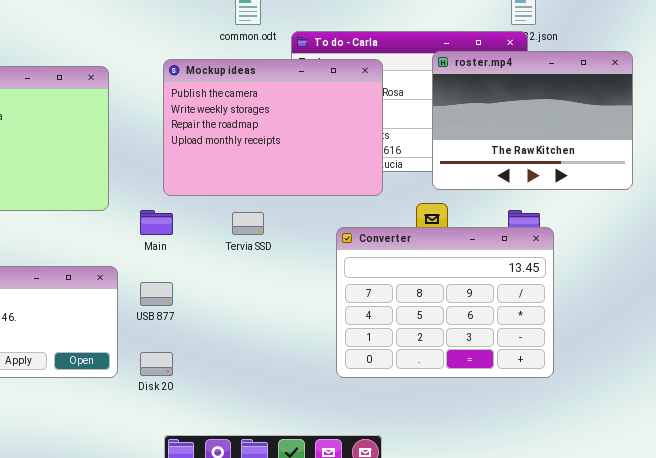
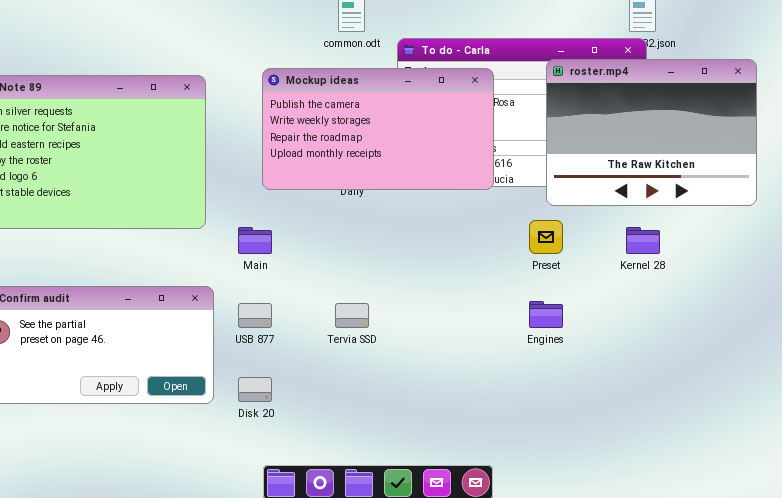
Mockup ideas: [163,59,383,196] -> [262,68,494,190], resized
Tervia SSD: [232,212,264,235] -> [335,303,369,328], moved
Converter: [336,227,554,378] -> none, closed

